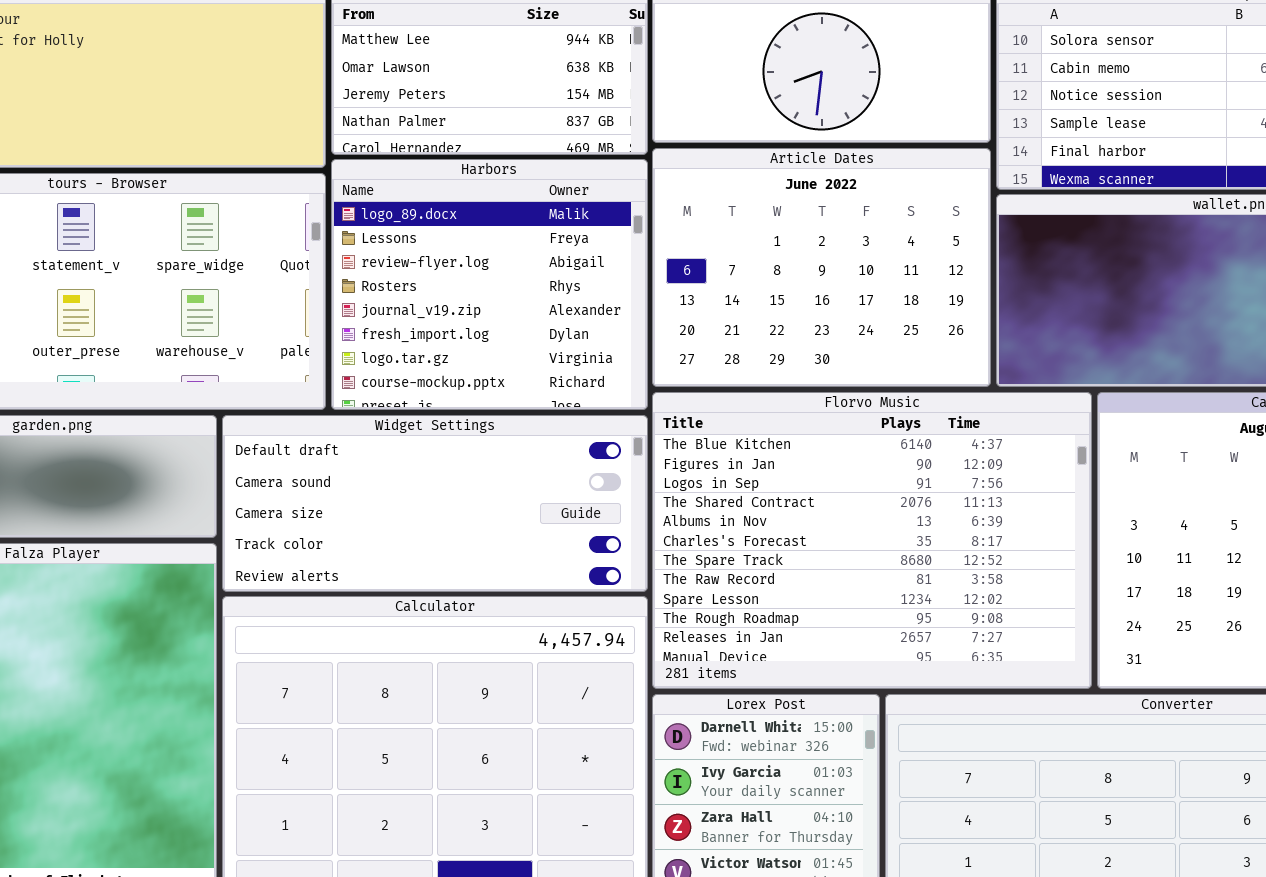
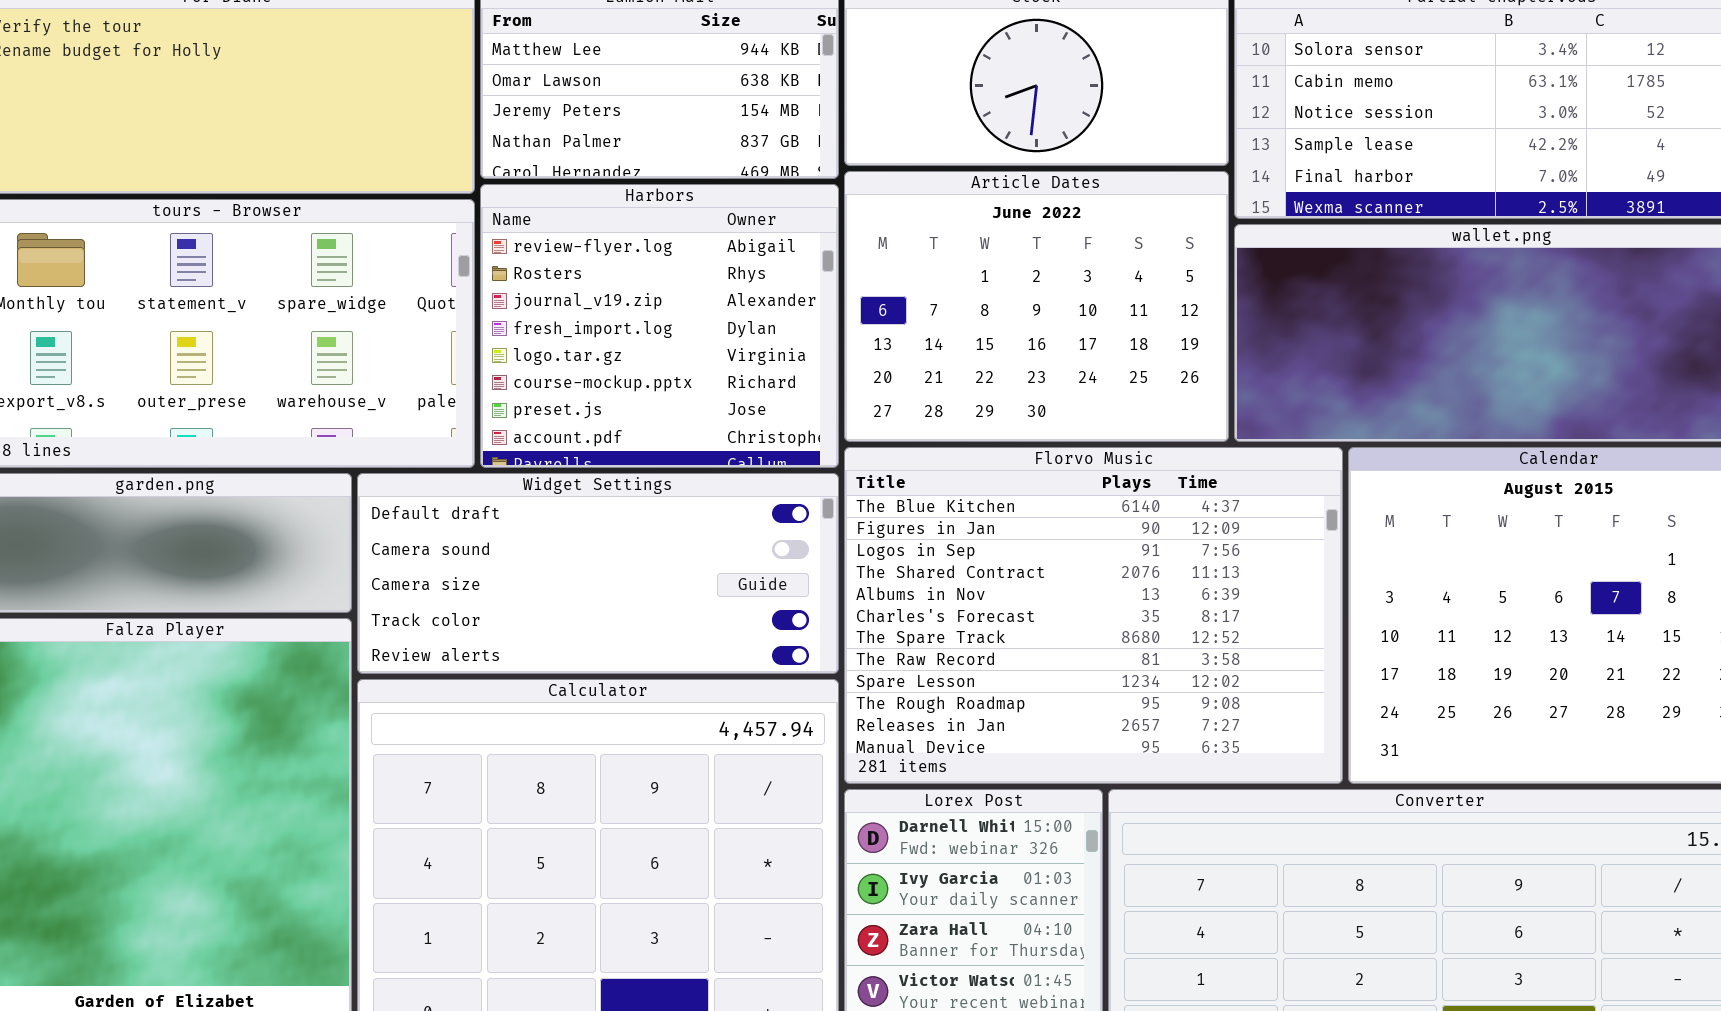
Harbors: [331,159,648,410] -> [480,184,839,468], scrolled down 2 rows

